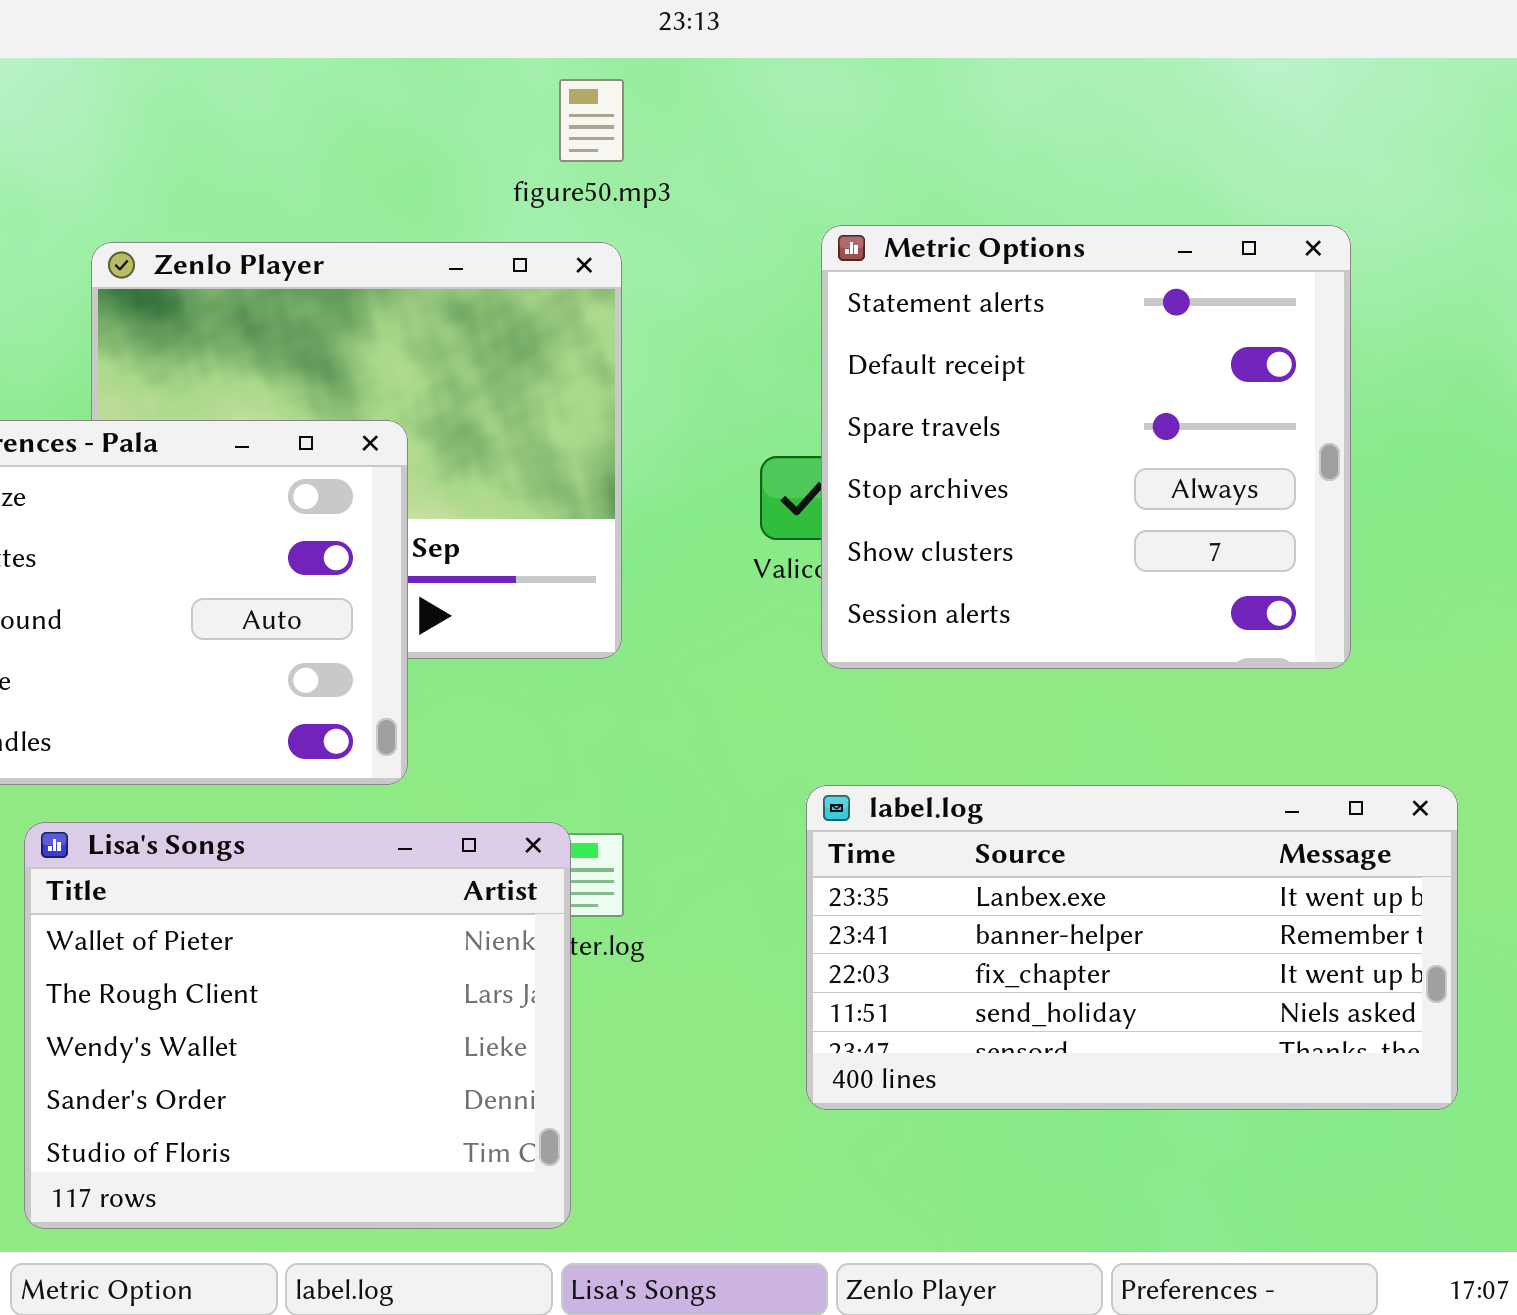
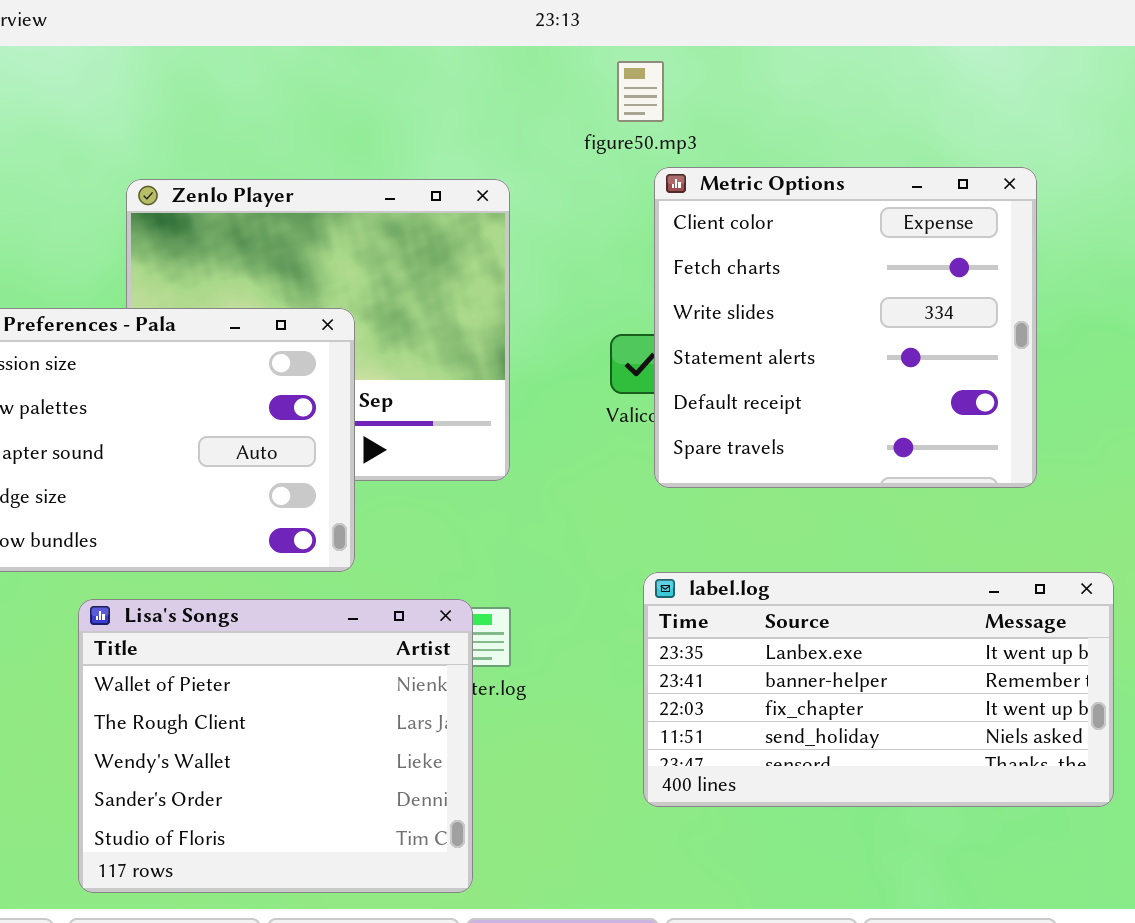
figure50.mp3: [559,79,624,162] -> [617,61,664,122], moved
Metric Options: [821,225,1351,669] -> [654,167,1037,488], scrolled up 3 rows

